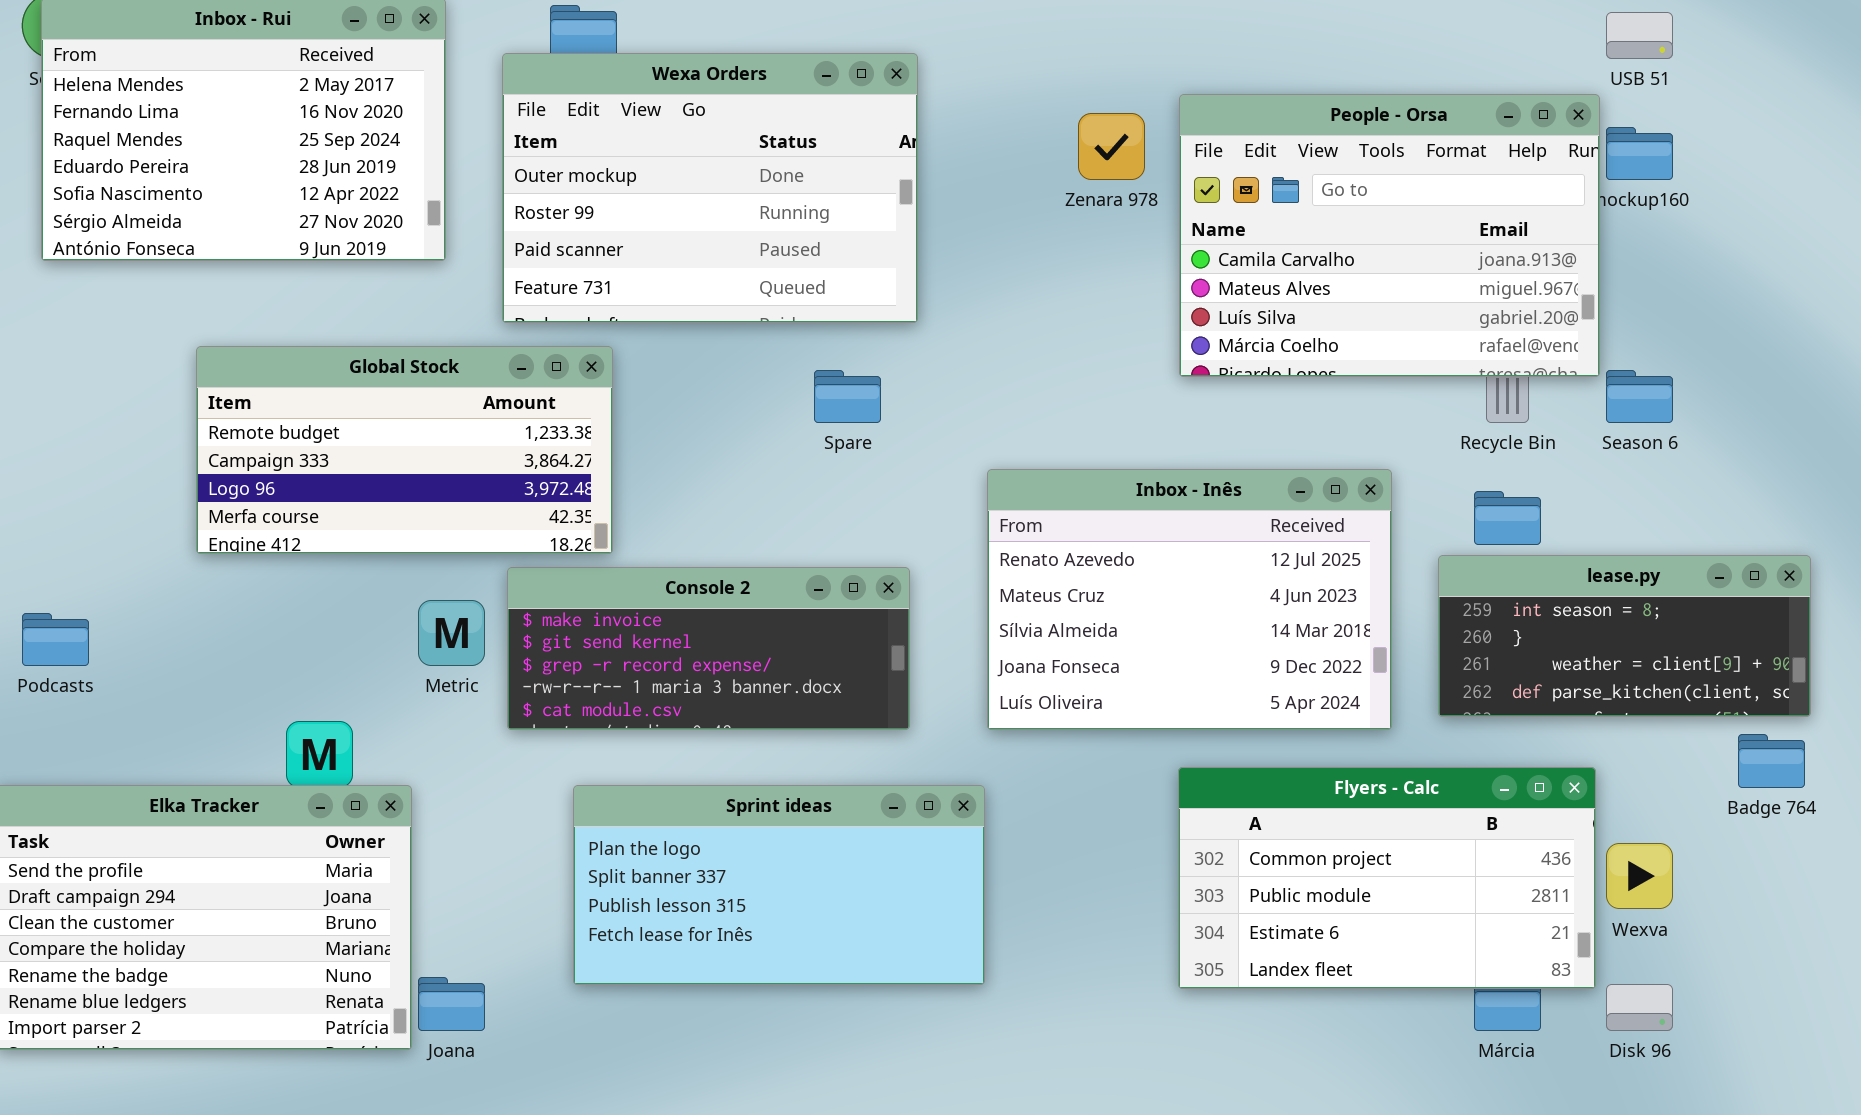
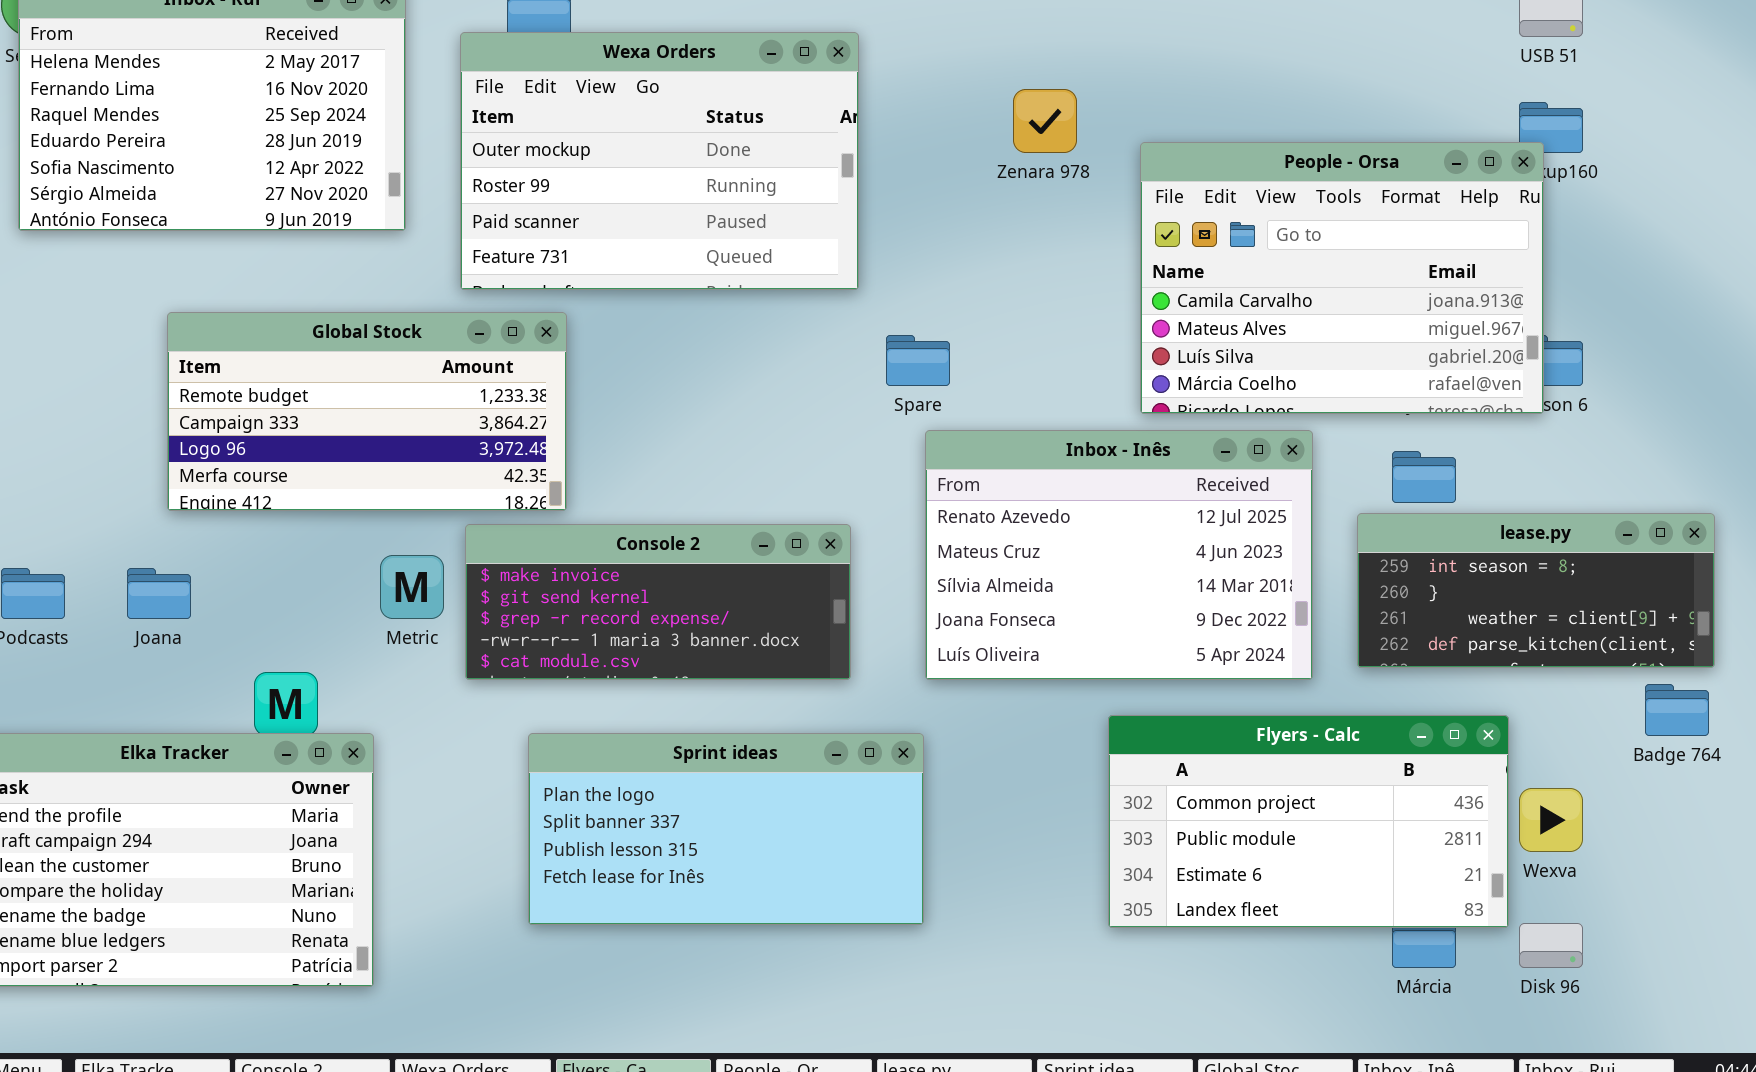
People - Orsa: [1179,94,1600,377] -> [1140,142,1544,414], moved
Spare: [814,370,881,423] -> [886,335,950,386], moved
Joana: [418,977,485,1031] -> [127,568,191,619], moved

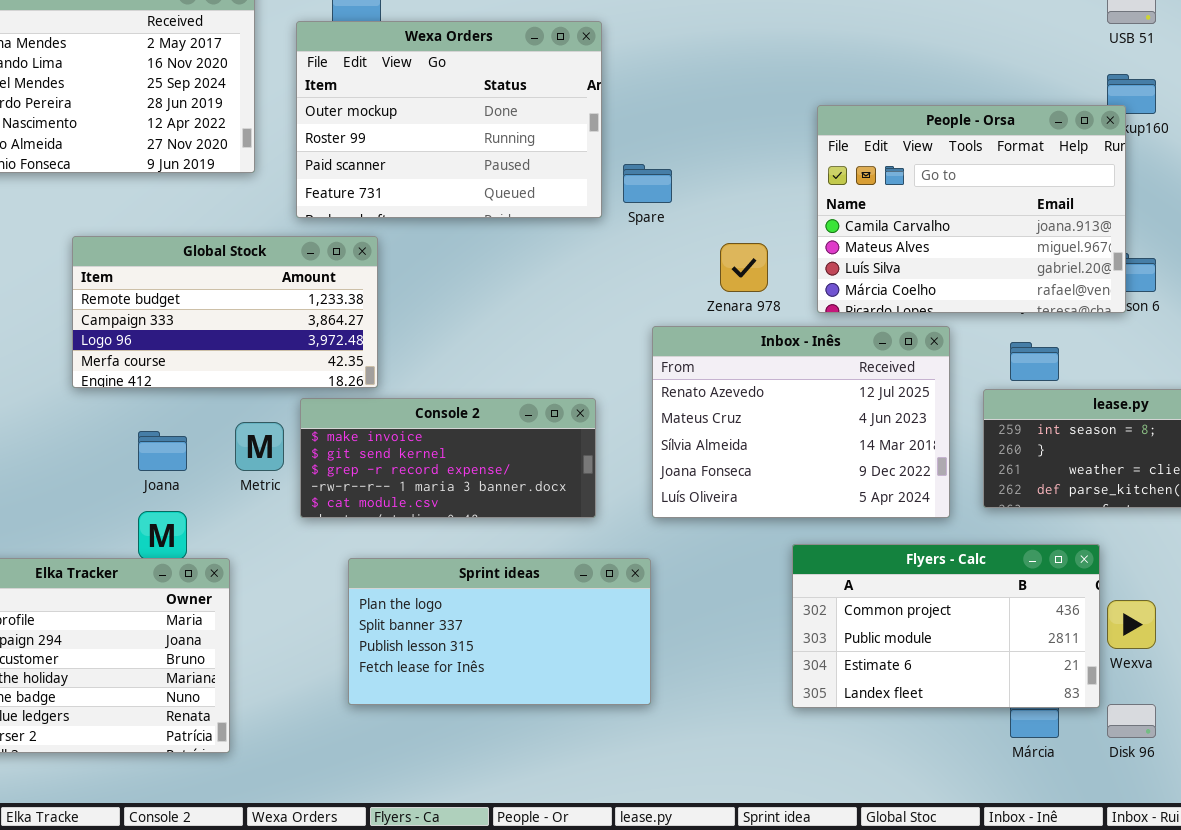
Zenara 978: [1013,89,1077,153] -> [720,243,768,292], moved
Spare: [886,335,950,386] -> [623,164,672,203], moved
Joana: [127,568,191,619] -> [138,431,187,471], moved

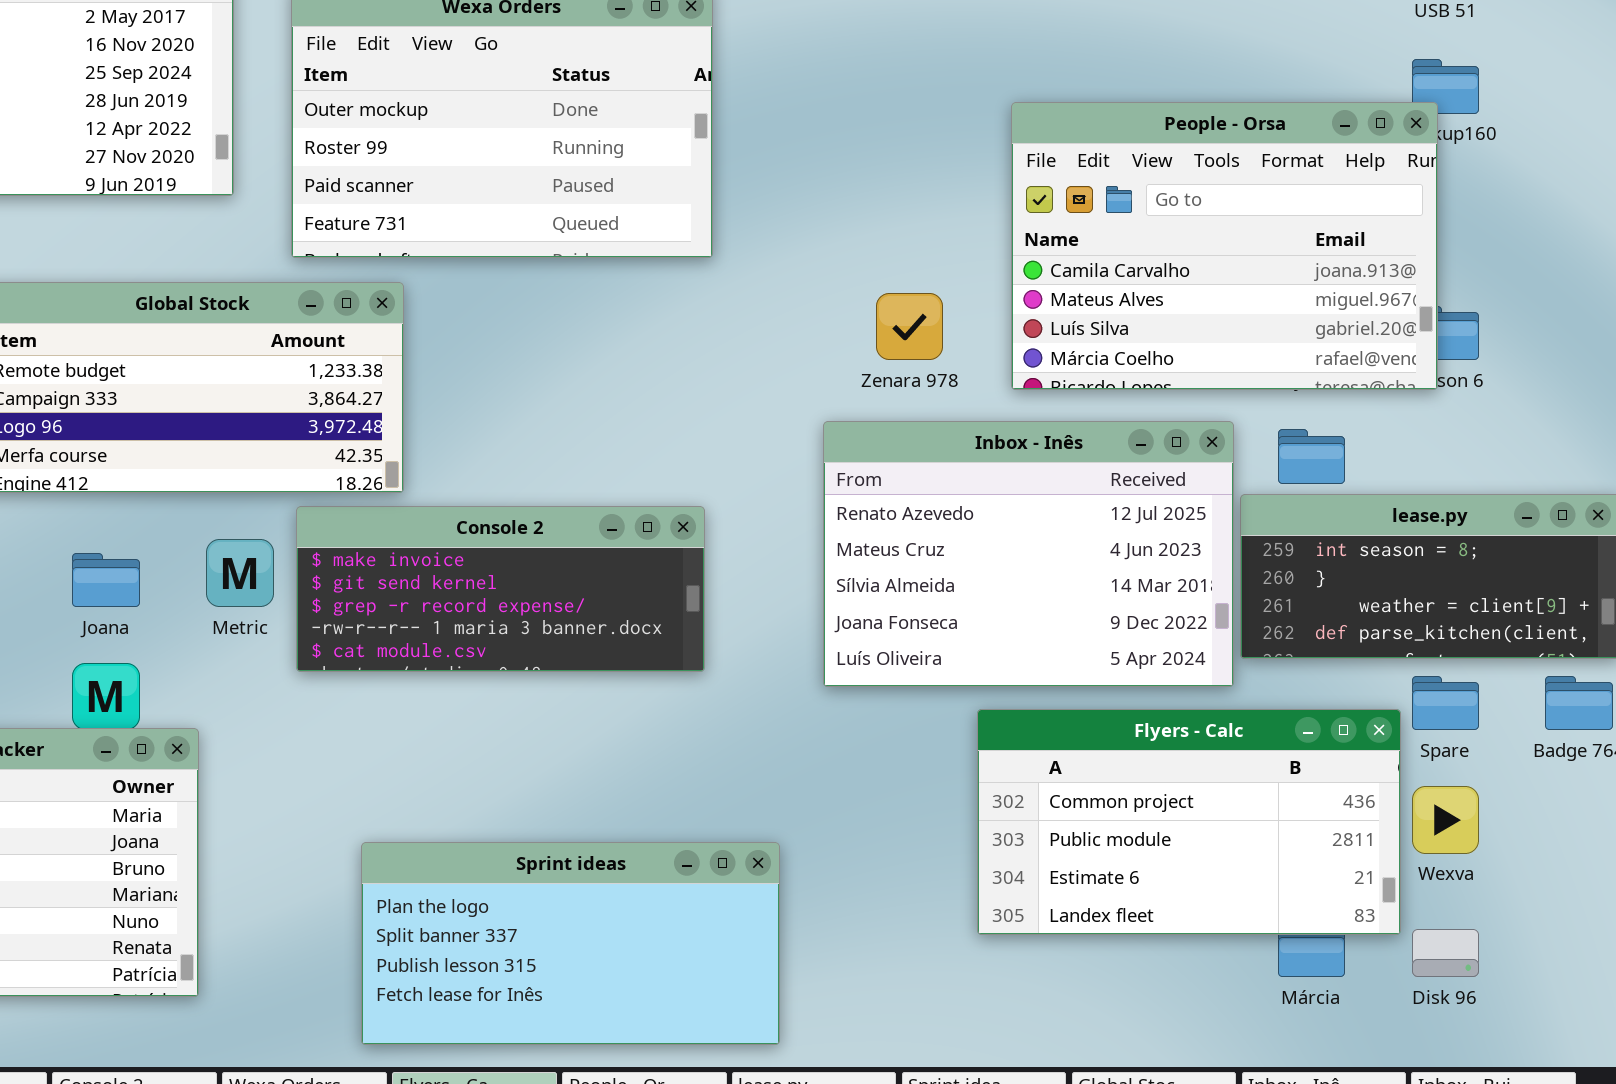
Spare: [623,164,672,203] -> [1412,676,1479,730], moved
Inbox - Inês: [652,326,950,518] -> [823,421,1234,687], moved
Sprint ideas: [348,558,651,705] -> [361,842,780,1045], moved

